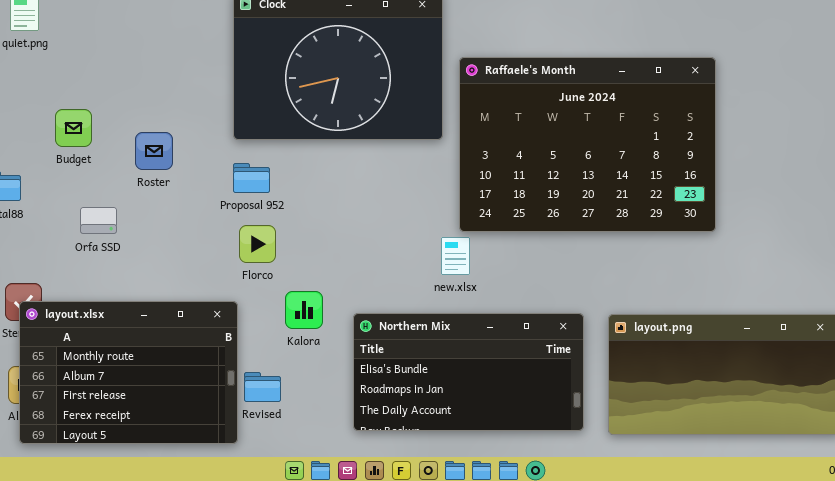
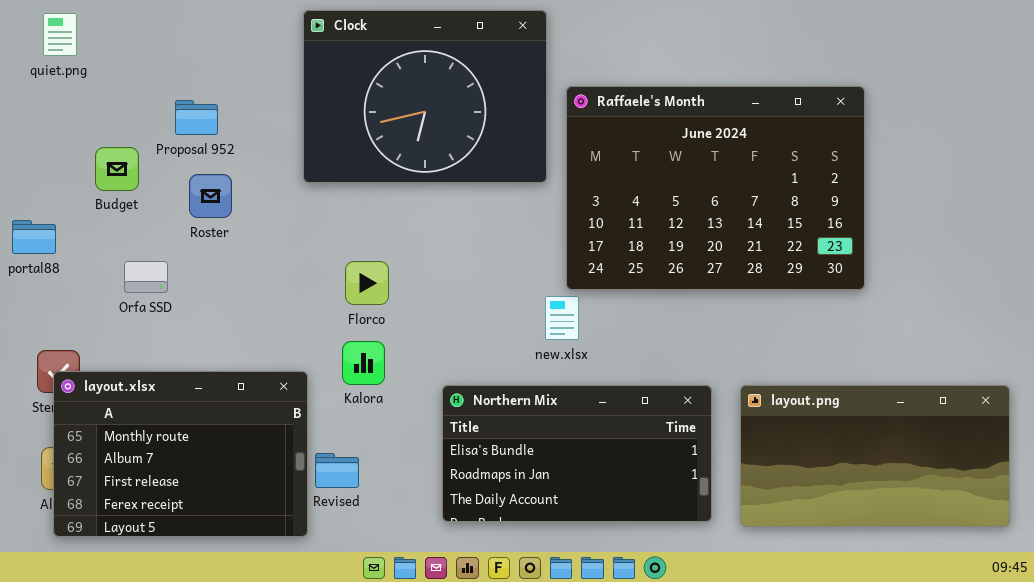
Proposal 952: [233,163,270,193] -> [175,100,218,135], moved
Florco: [239,225,276,263] -> [345,261,389,305], moved
Kalora: [285,291,323,329] -> [342,341,385,385], moved

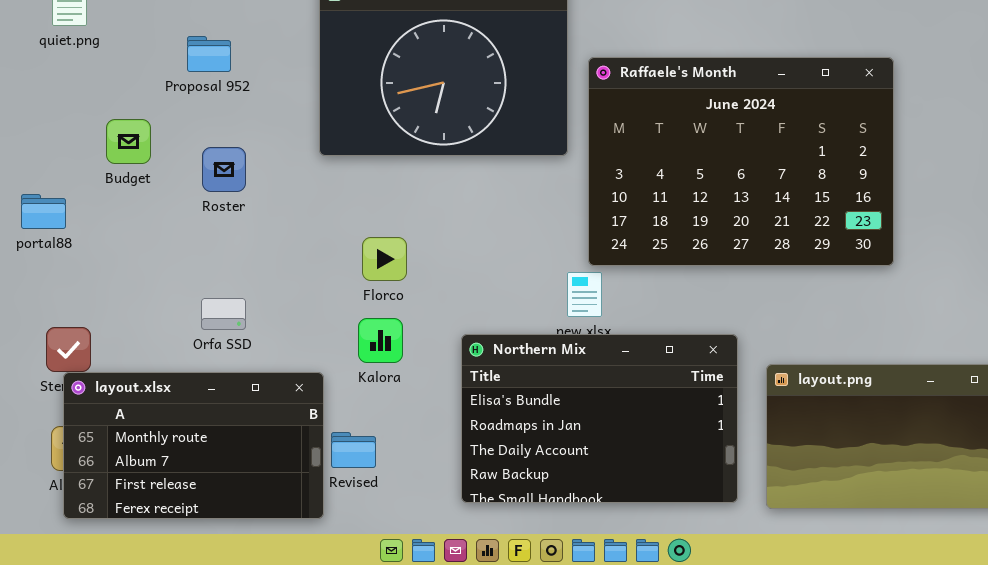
Proposal 952: [175,100,218,135] -> [187,36,231,72], moved
Orfa SSD: [124,261,168,293] -> [201,298,246,330], moved
layout.xlsx: [53,371,308,537] -> [63,372,324,519], resized
Northern Mix: [442,385,712,522] -> [461,334,738,503], resized

